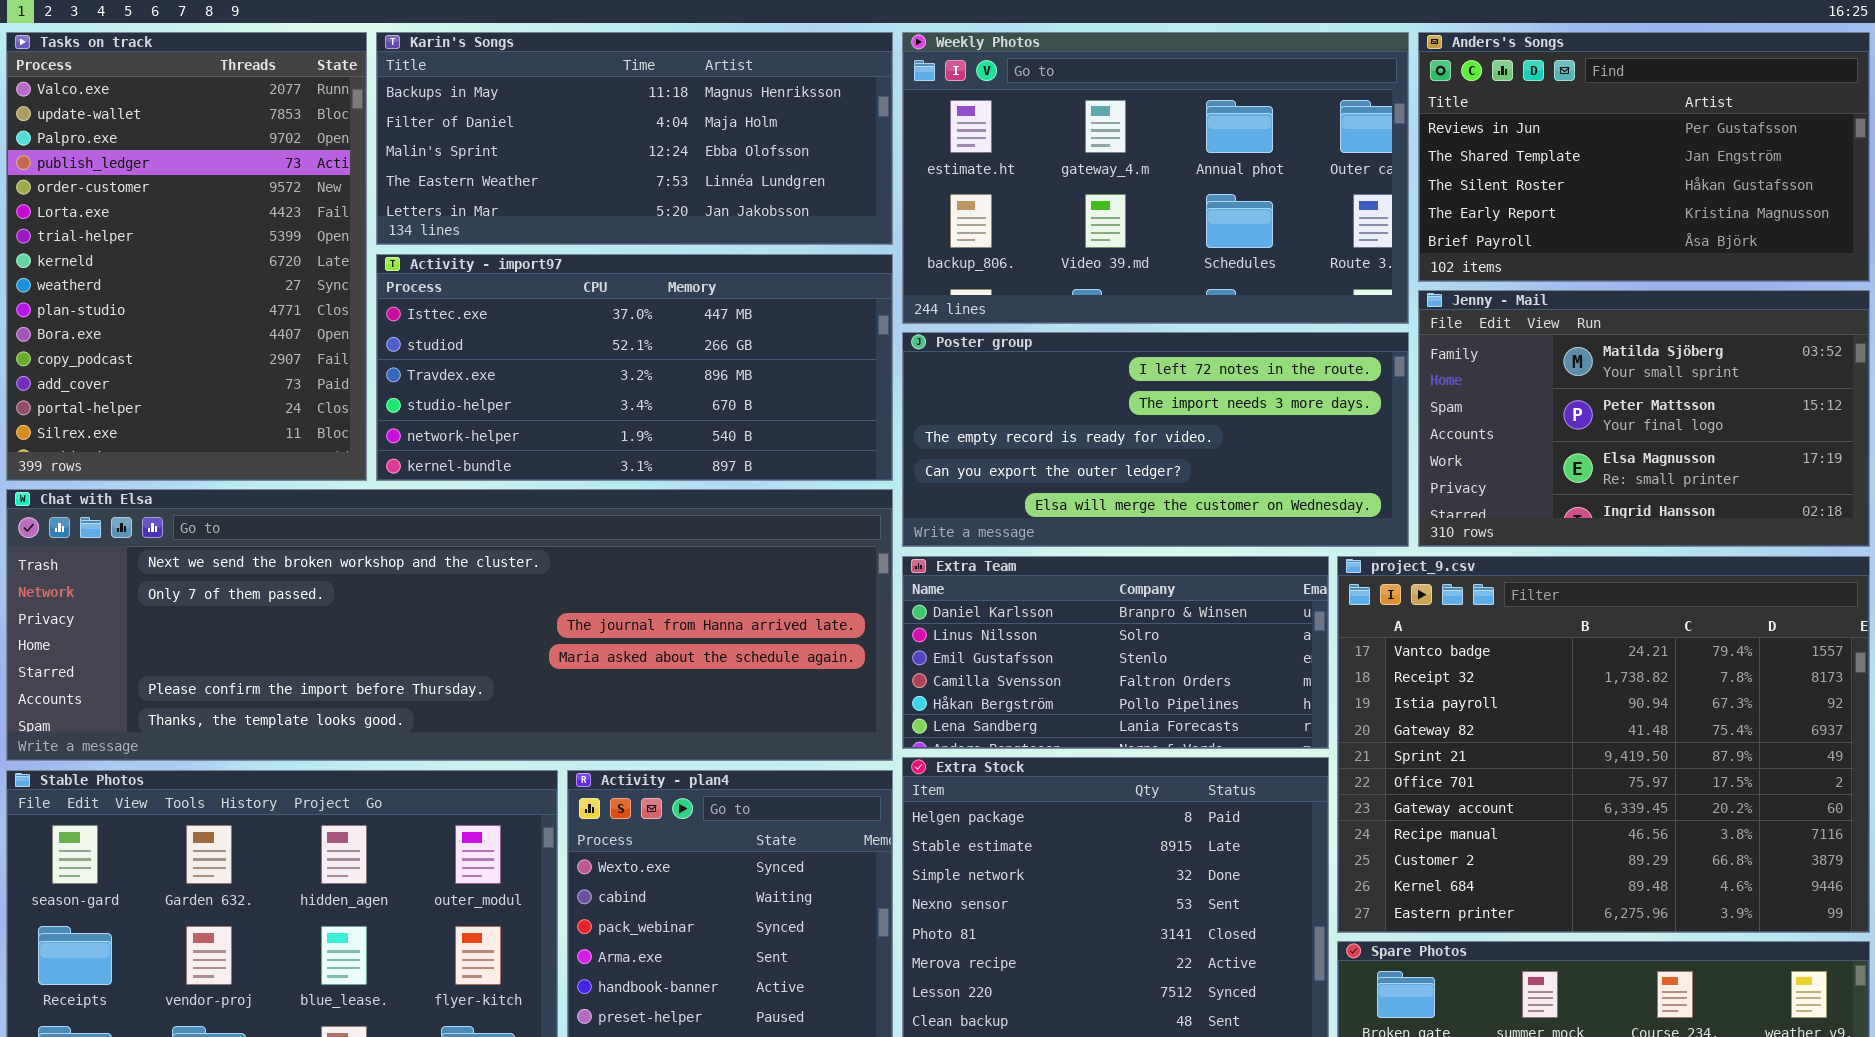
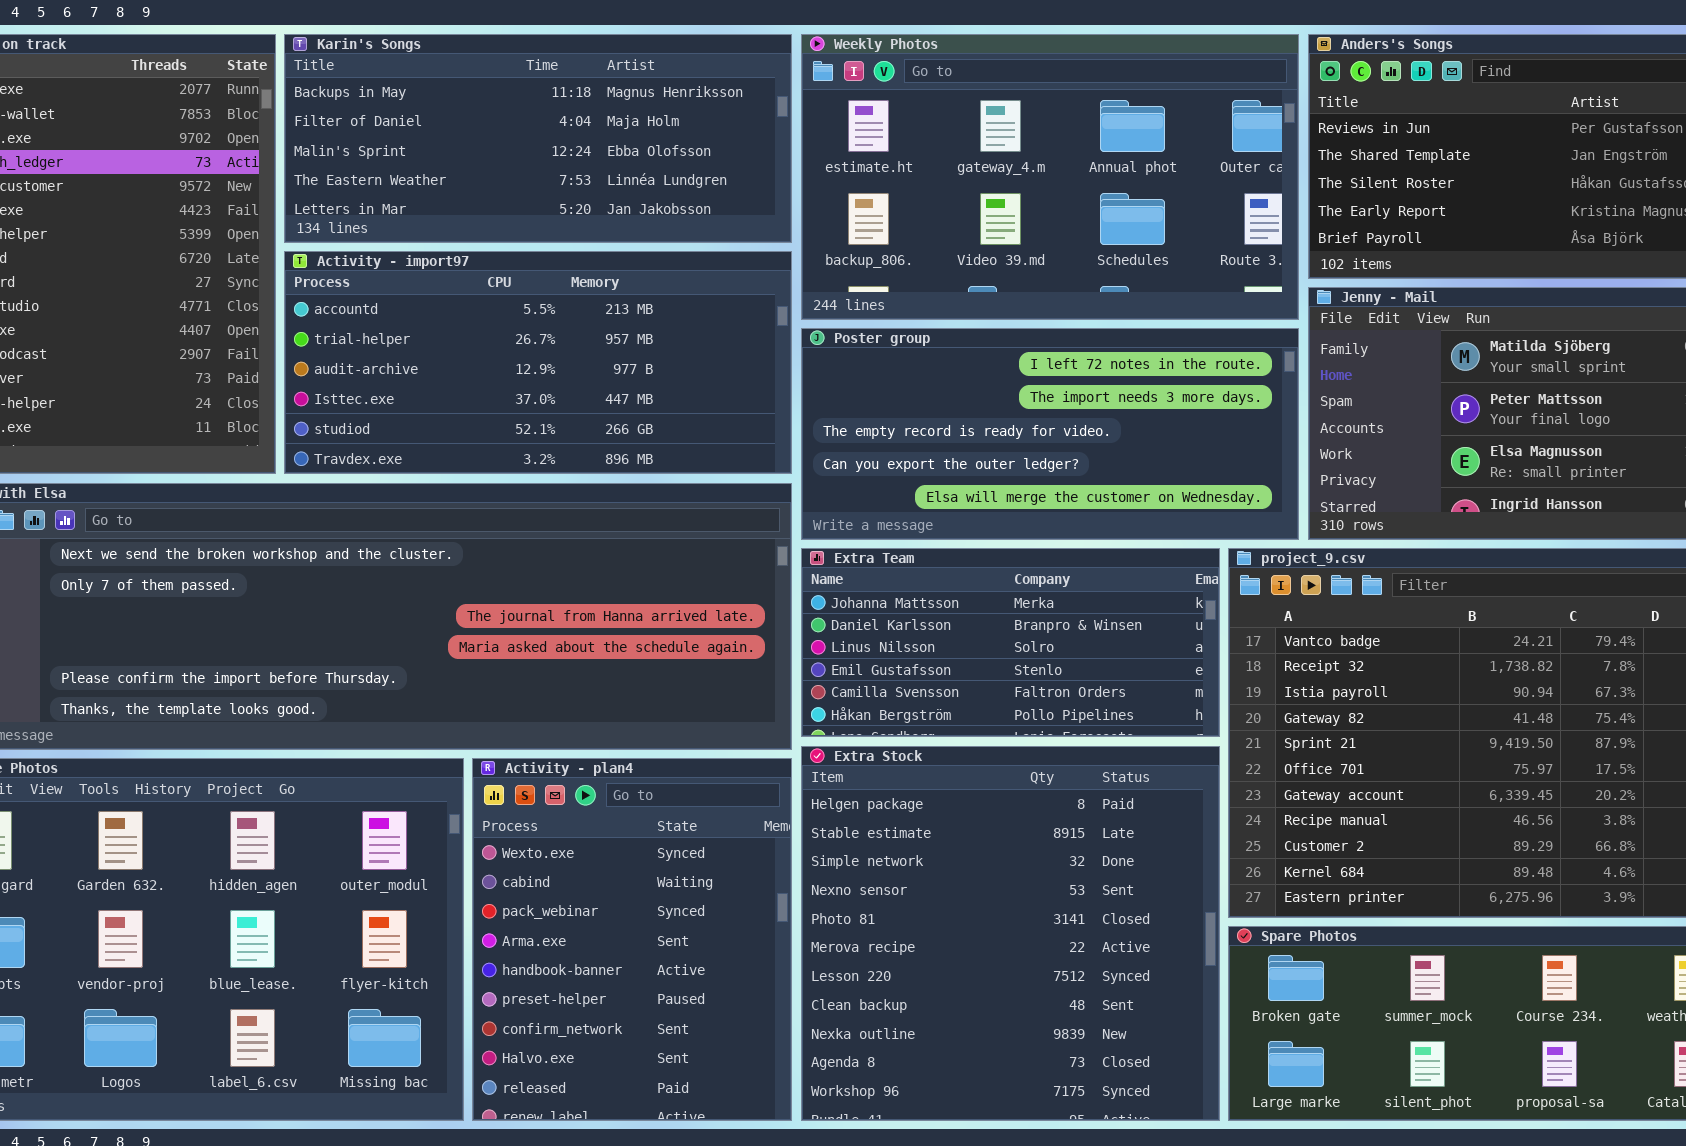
Activity - import97: [376,254,893,481] -> [284,251,792,474], scrolled up 3 rows
Extra Team: [902,556,1329,749] -> [801,548,1220,737], scrolled up 1 row

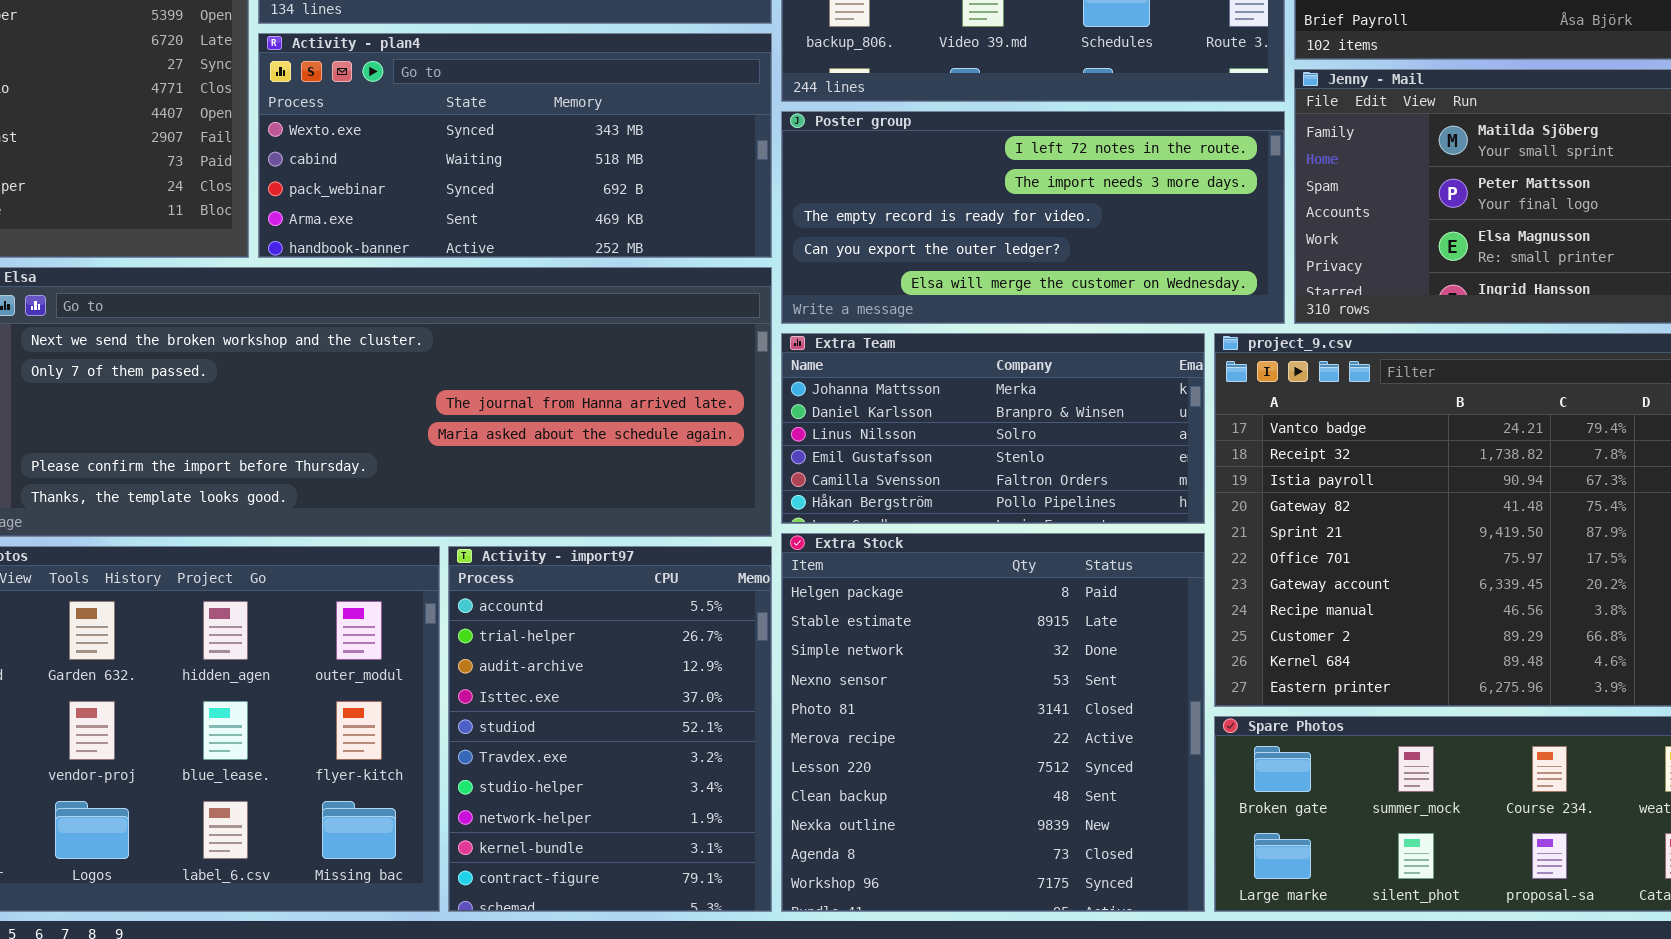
Activity - import97: [284,251,792,474] -> [448,546,772,912], moved, resized
Activity - plan4: [472,758,792,1121] -> [258,33,772,258], moved, resized

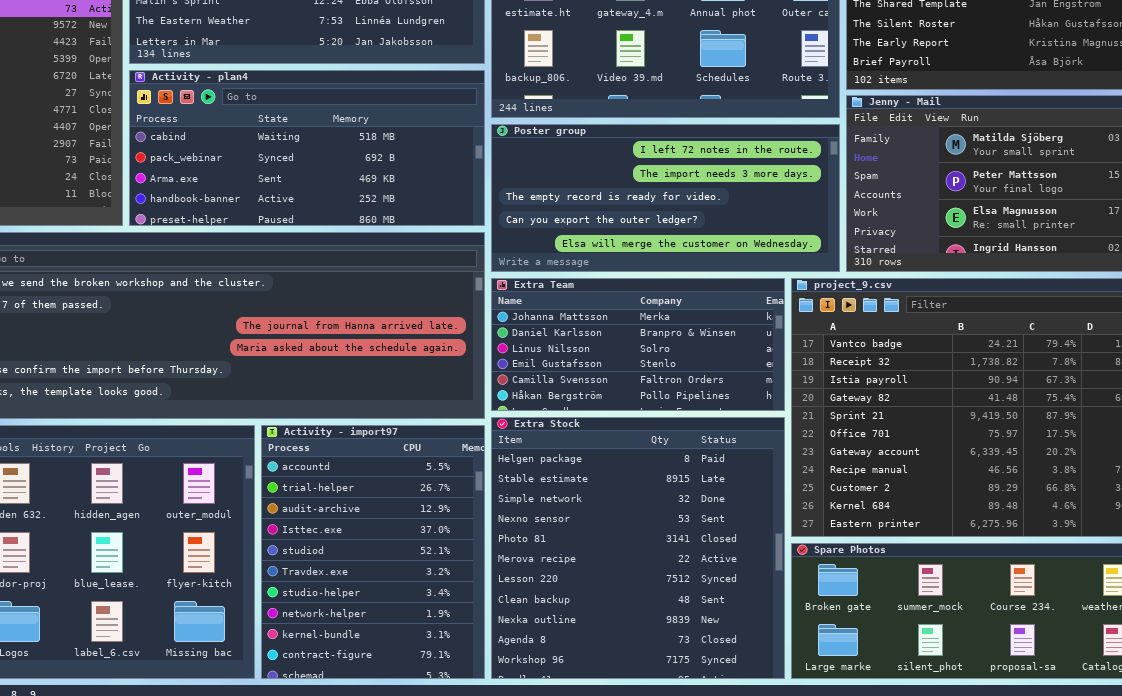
Activity - plan4: [258,33,772,258] -> [129,70,485,226], scrolled down 1 row

